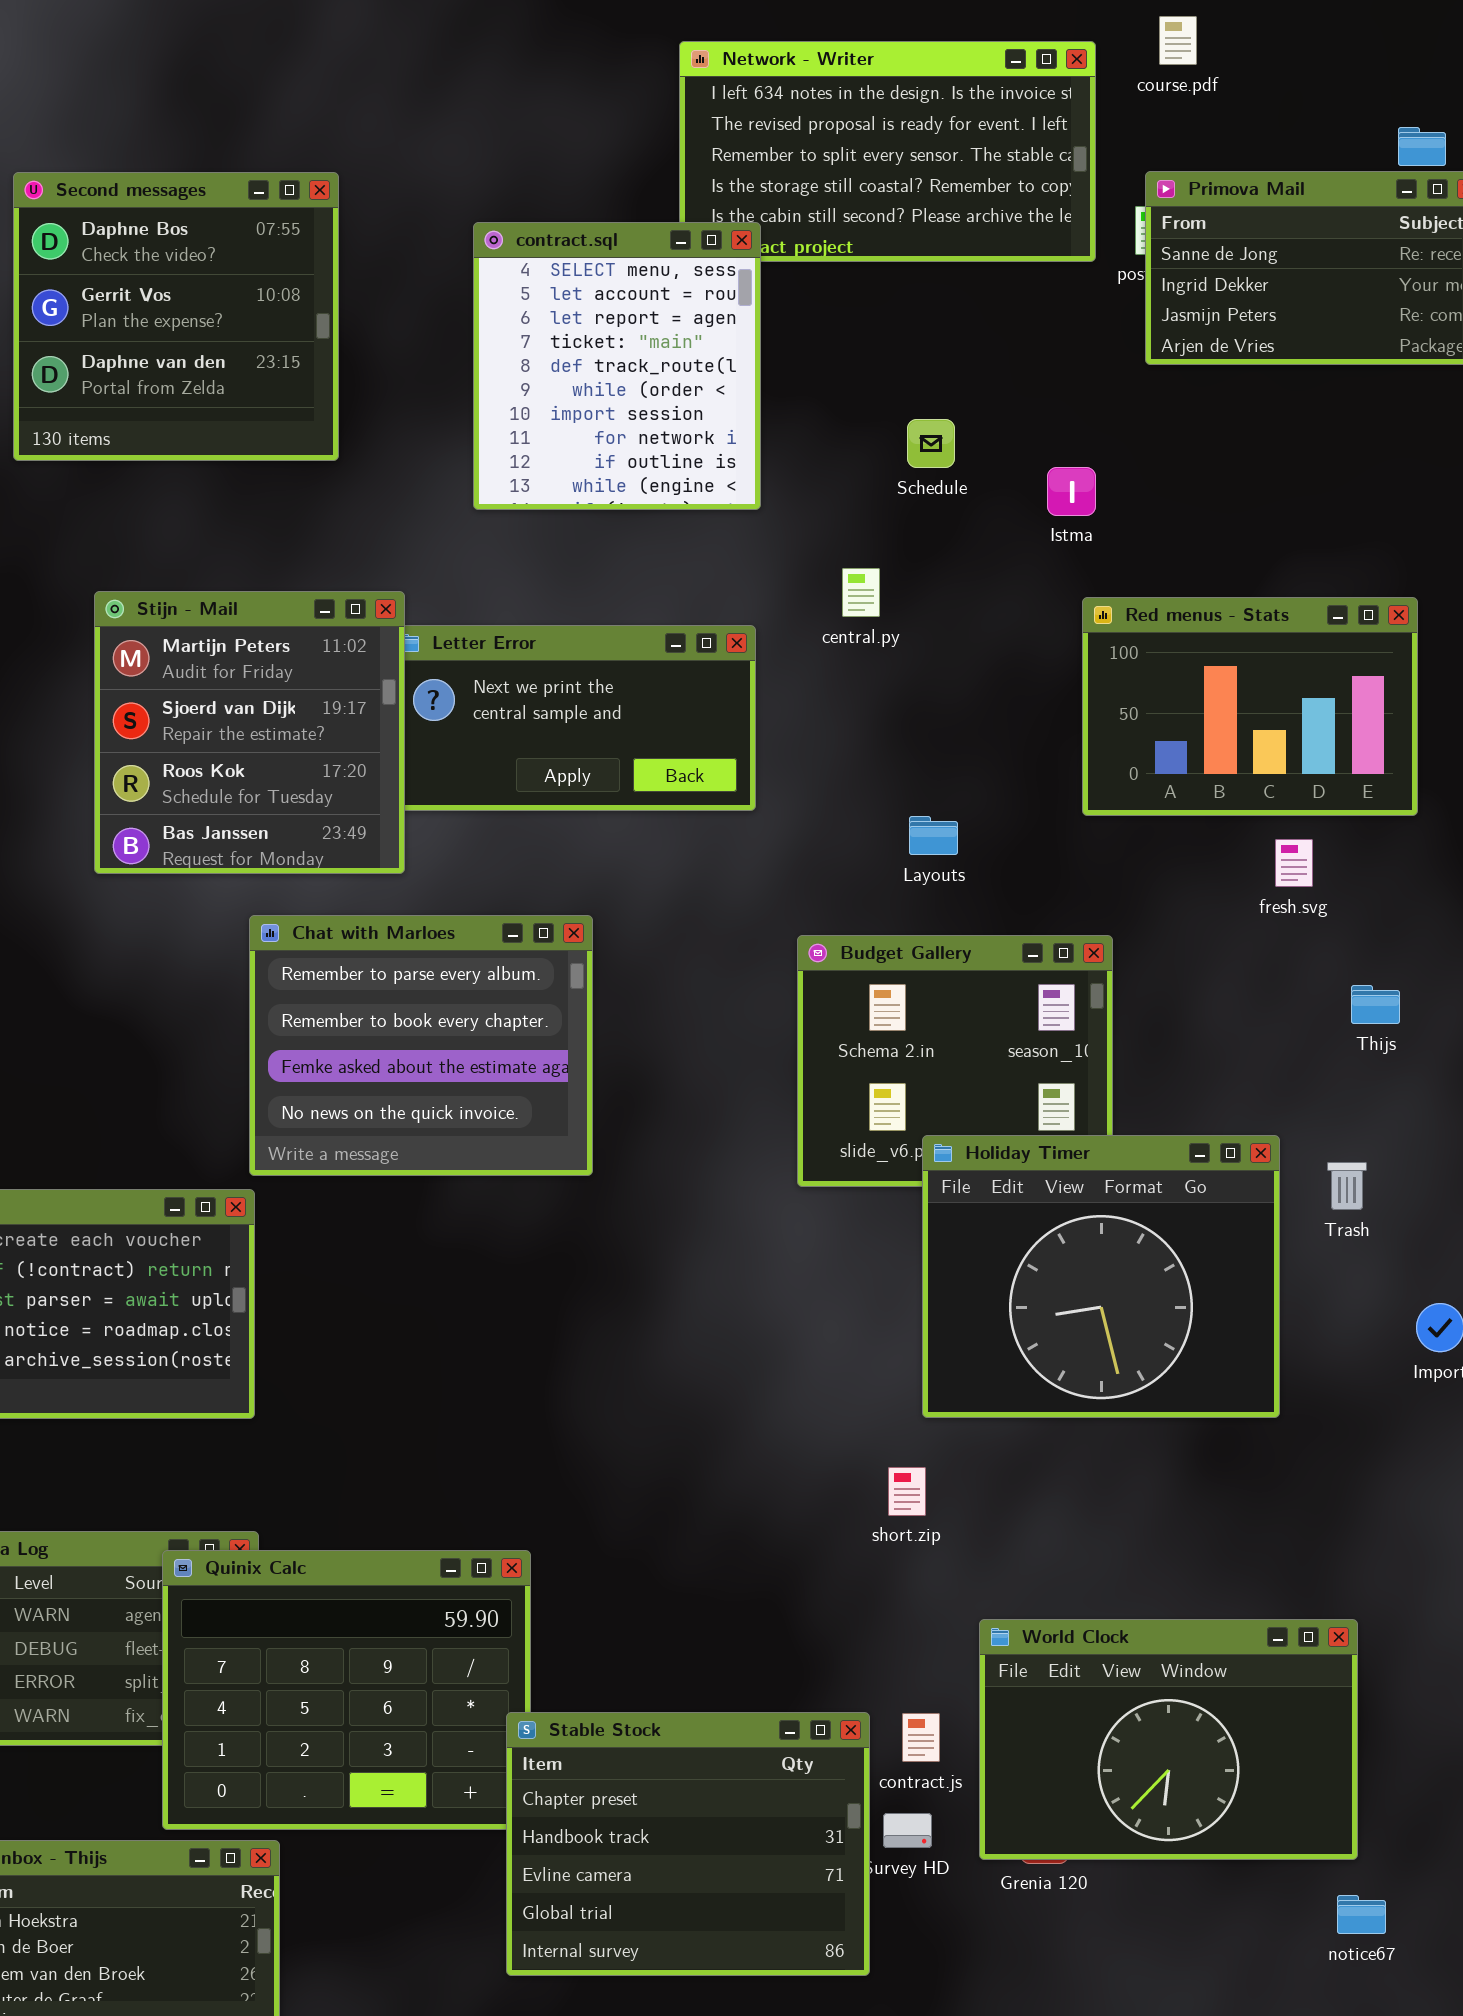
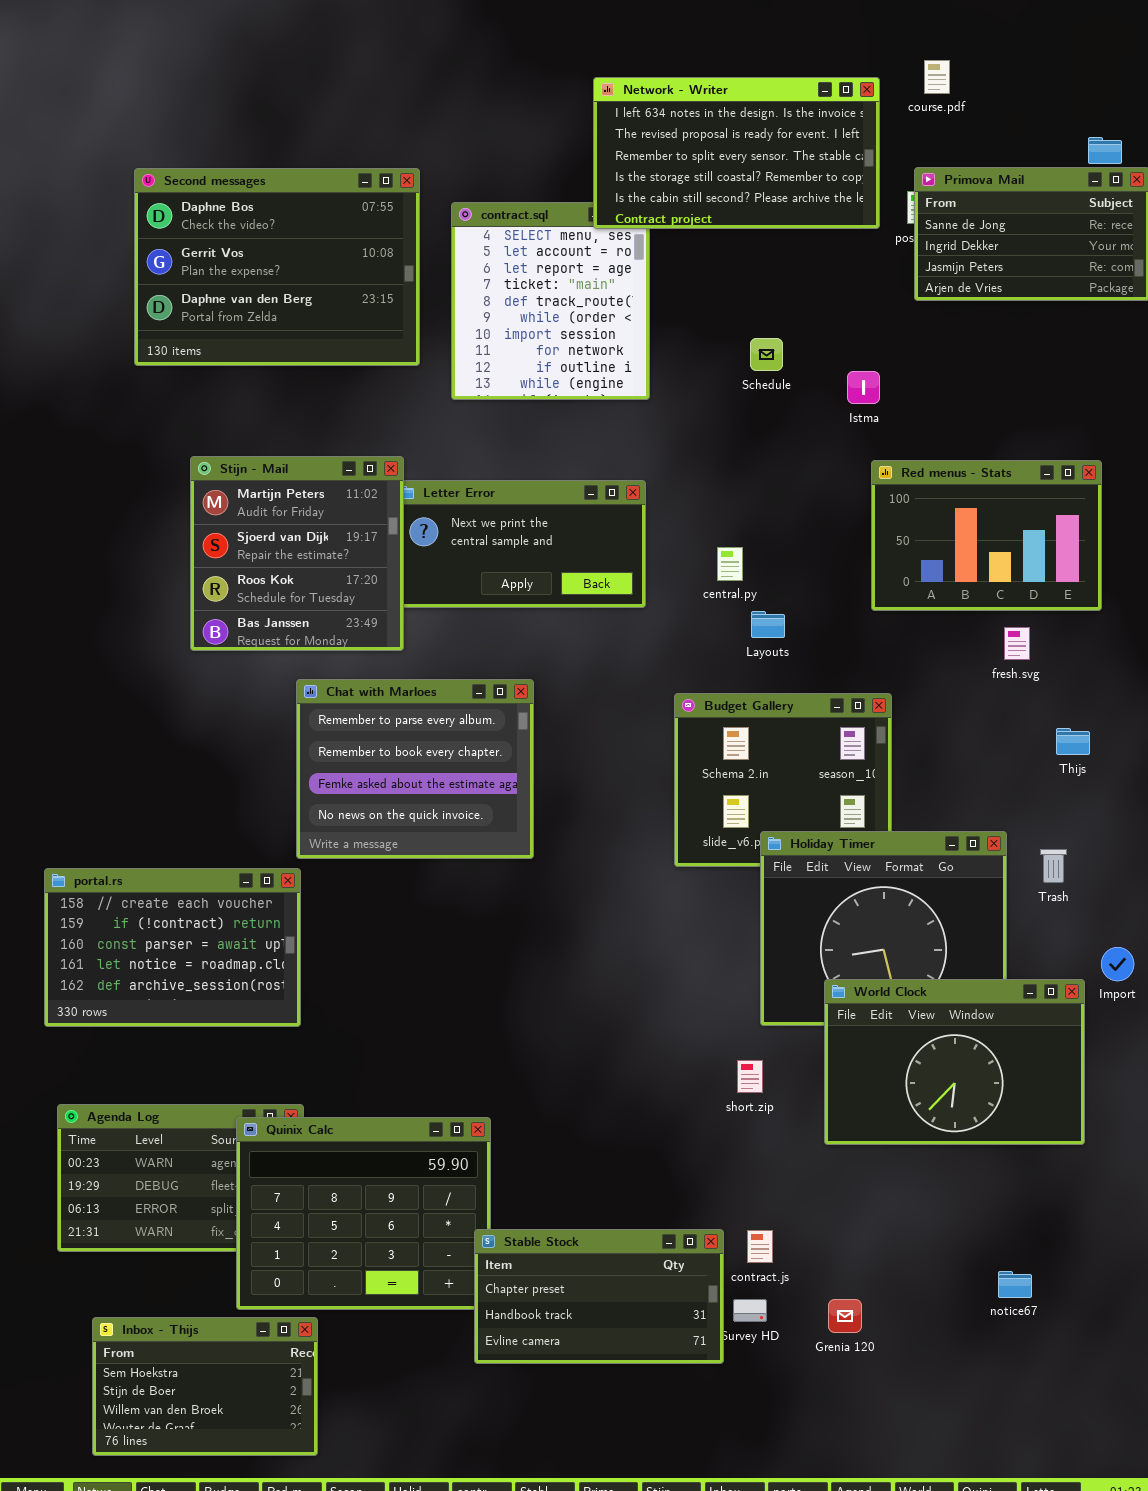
Network - Writer: [679,41,1096,262] -> [593,77,880,229], raised
Second messages: [13,172,339,461] -> [134,168,420,366], resized
central.py: [842,568,880,617] -> [717,547,743,581], moved
World Clock: [979,1619,1358,1860] -> [824,979,1085,1145], moved
Stable Stock: [506,1712,870,1976] -> [474,1229,724,1364], resized
notice67: [1337,1895,1386,1934] -> [998,1271,1032,1298], moved

